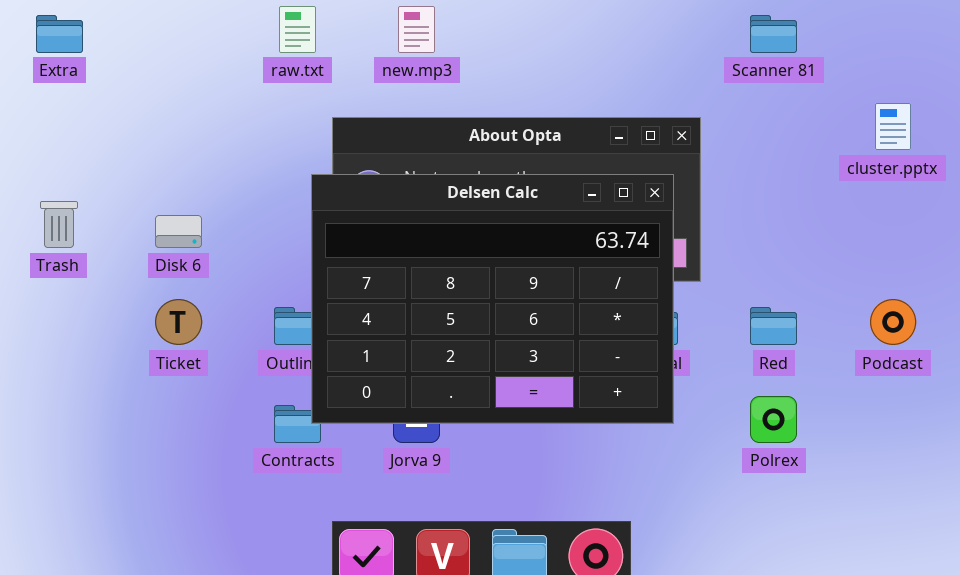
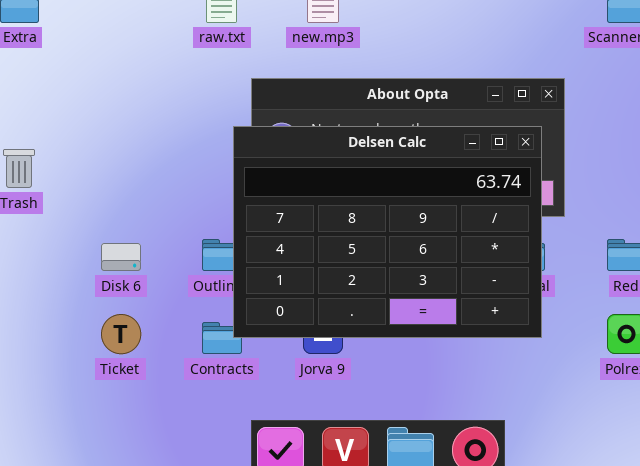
Disk 6: [155,215,202,248] -> [101,243,141,271], moved
Ticket: [155,299,202,345] -> [101,314,141,354], moved

